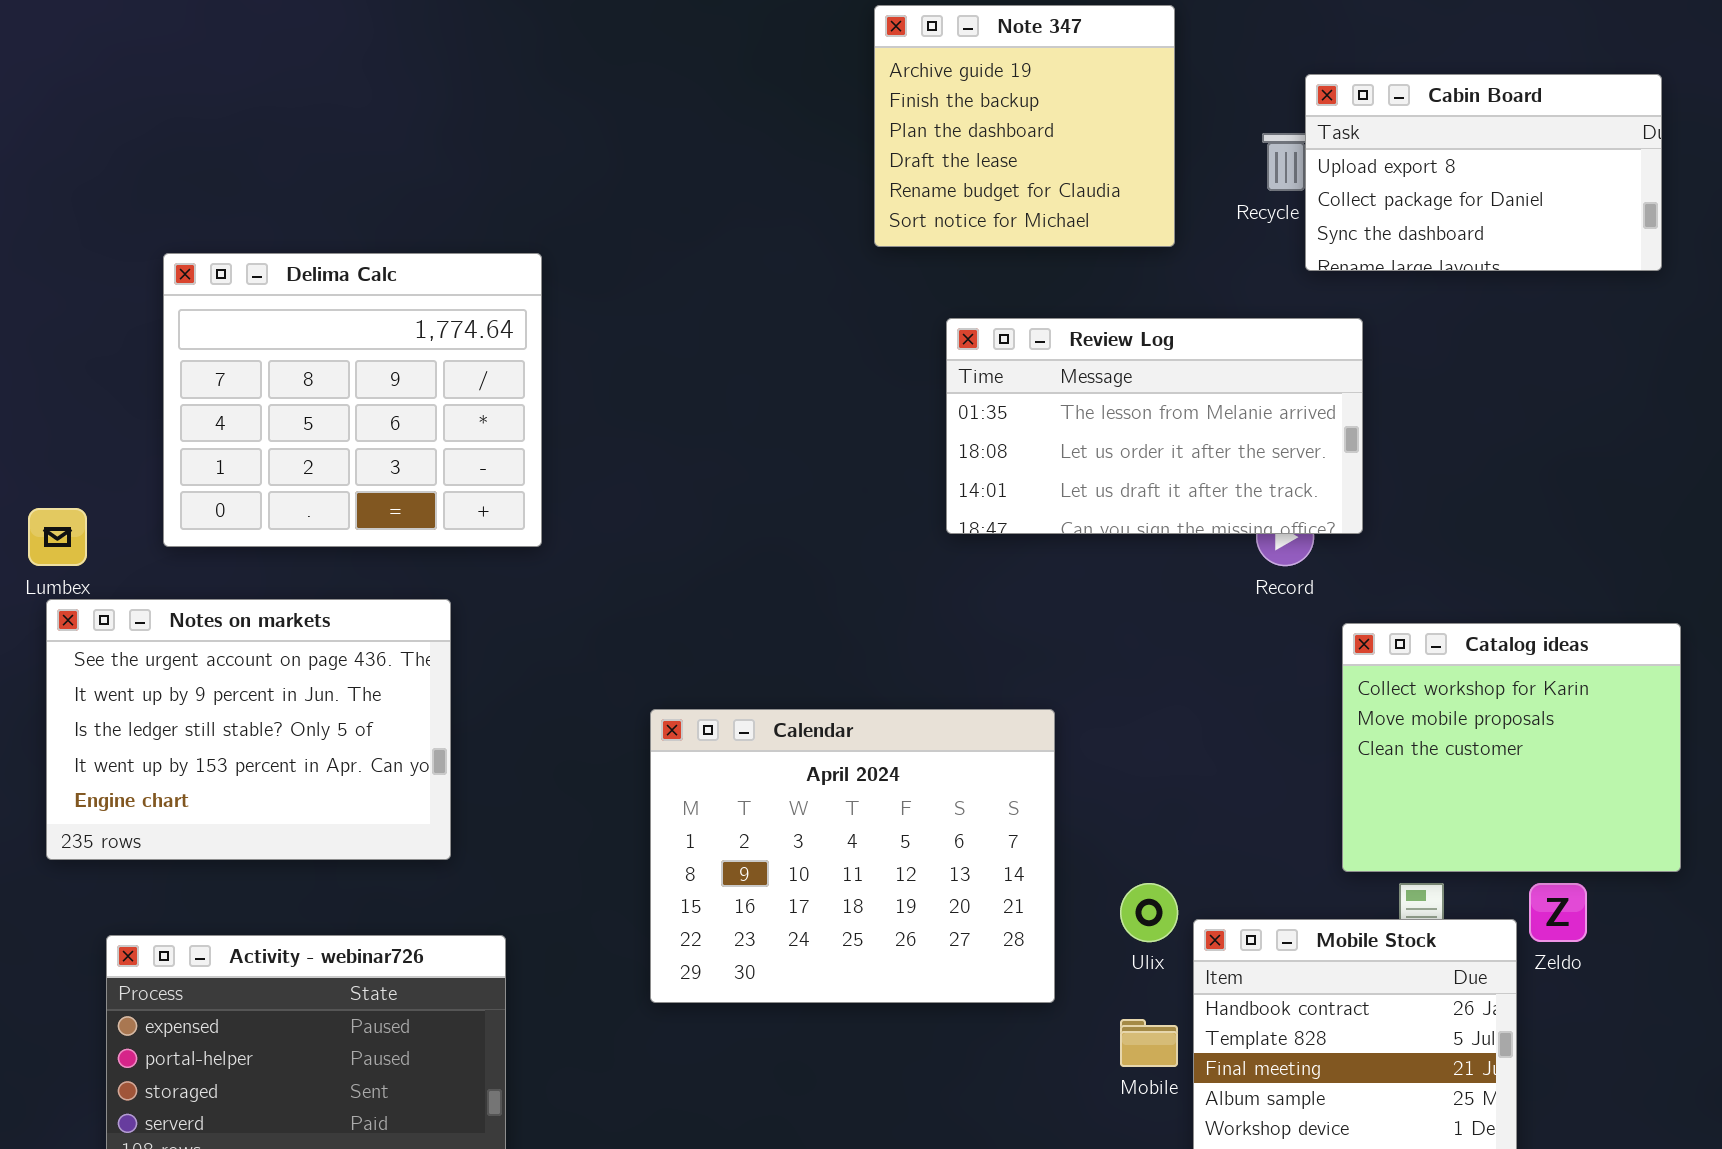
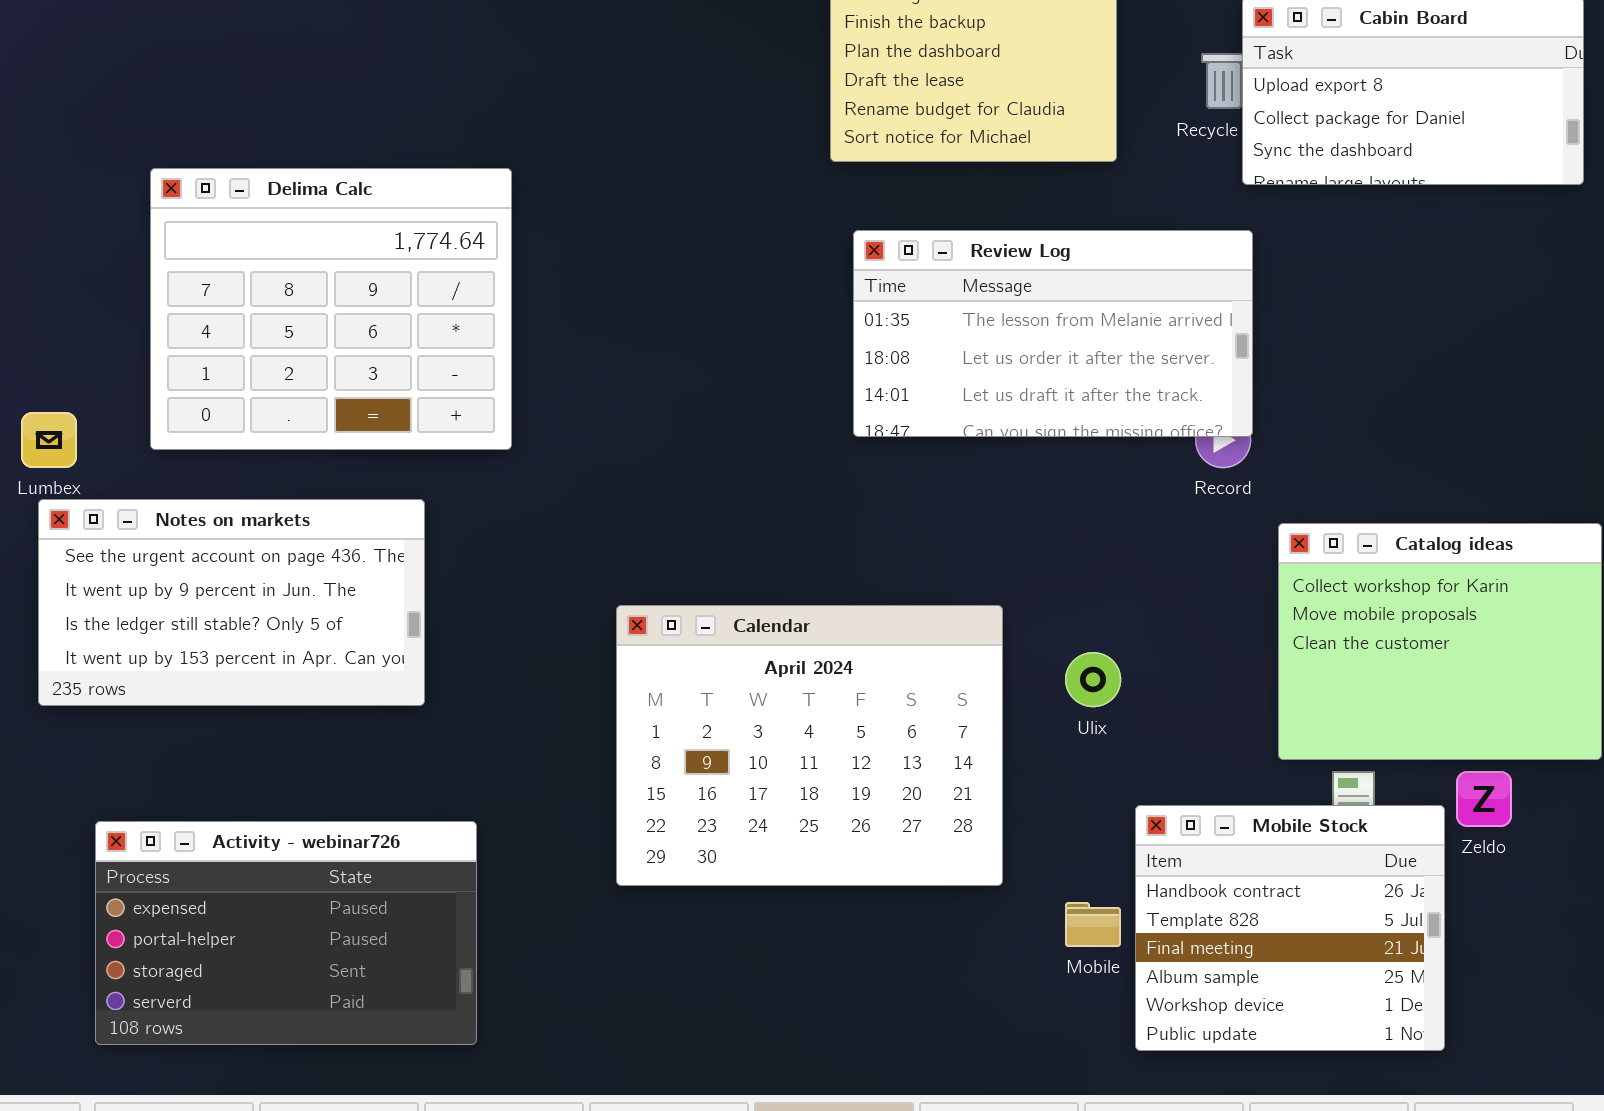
Review Log: [946,318,1363,534] -> [853,230,1253,437], moved
Notes on markets: [46,599,451,860] -> [38,499,425,706], resized
Ulix: [1120,883,1178,942] -> [1065,652,1121,707], moved

